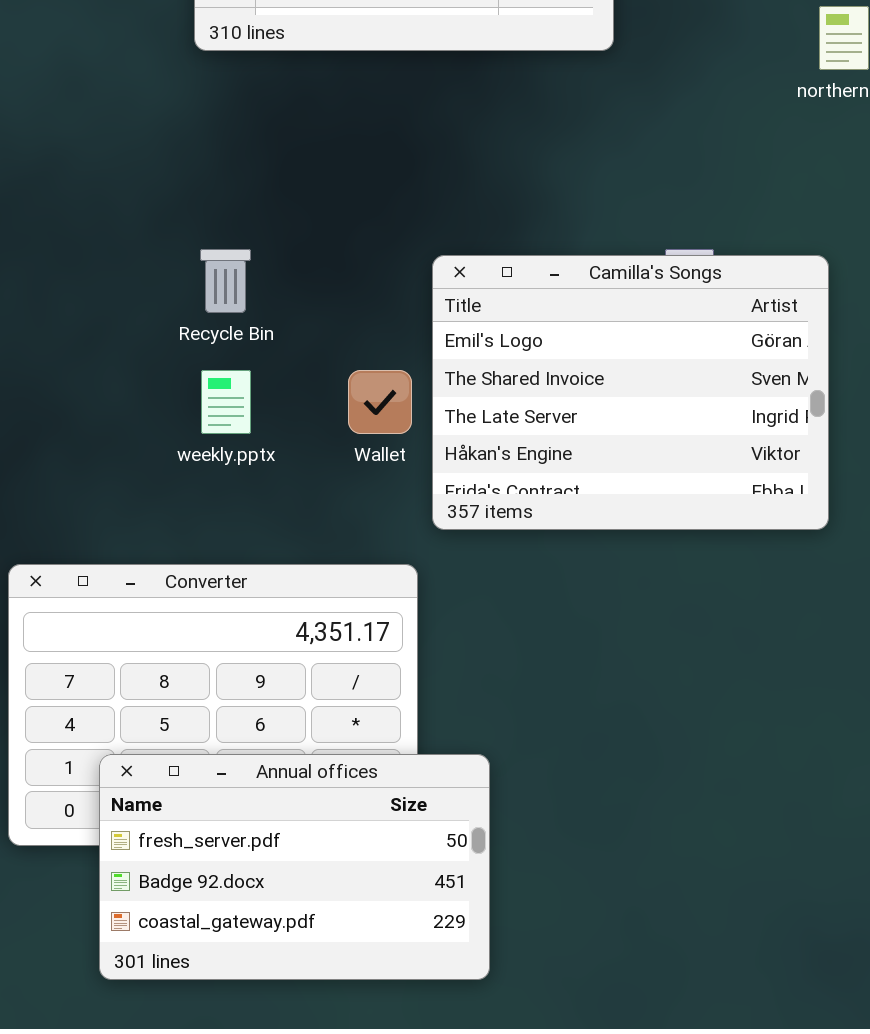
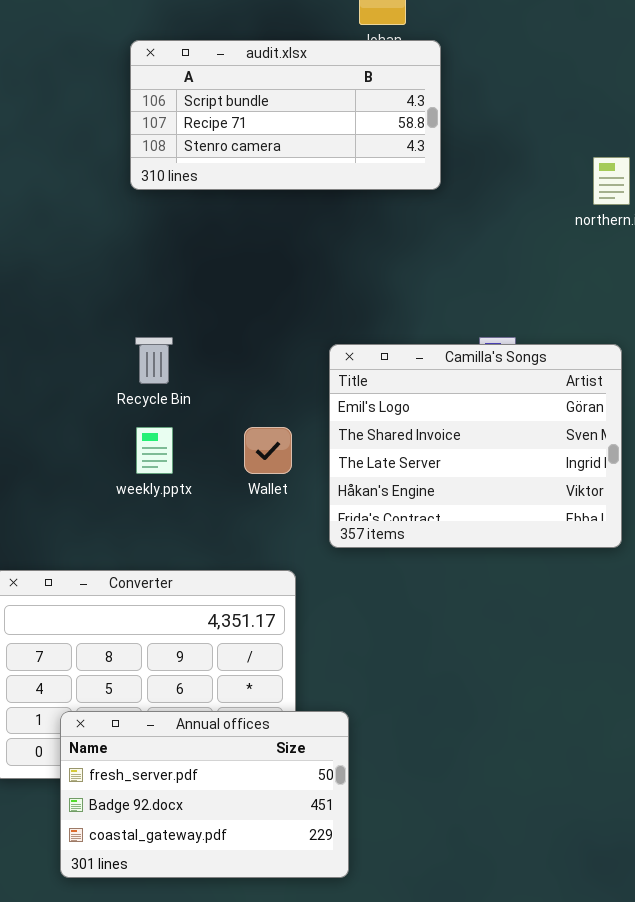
Camilla's Songs: [432,255,829,530] -> [329,344,622,548], moved

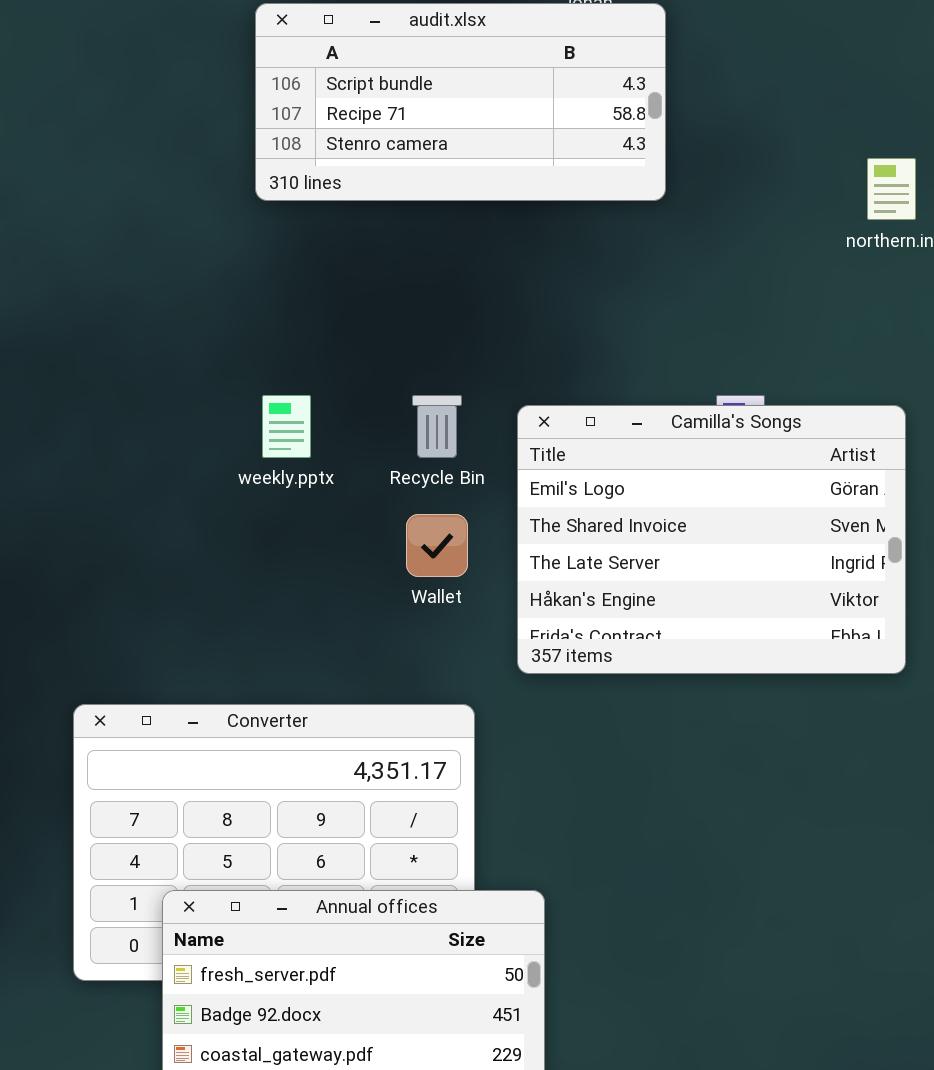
Recycle Bin: [135,337,173,384] -> [412,395,462,458], moved
weekly.pptx: [136,427,173,474] -> [262,395,311,458], moved

